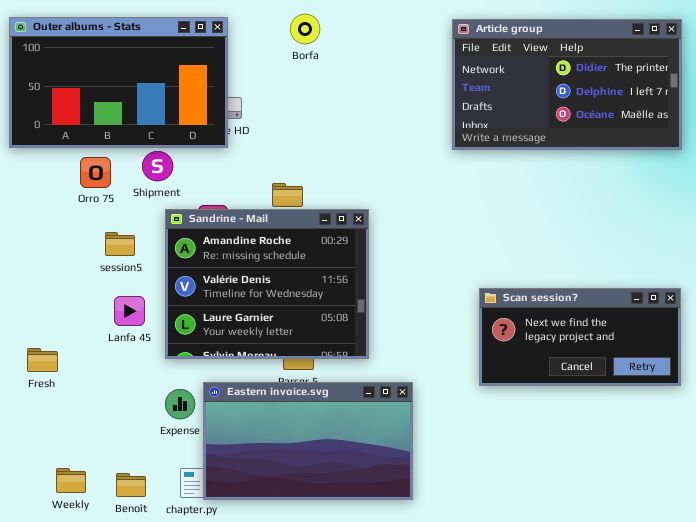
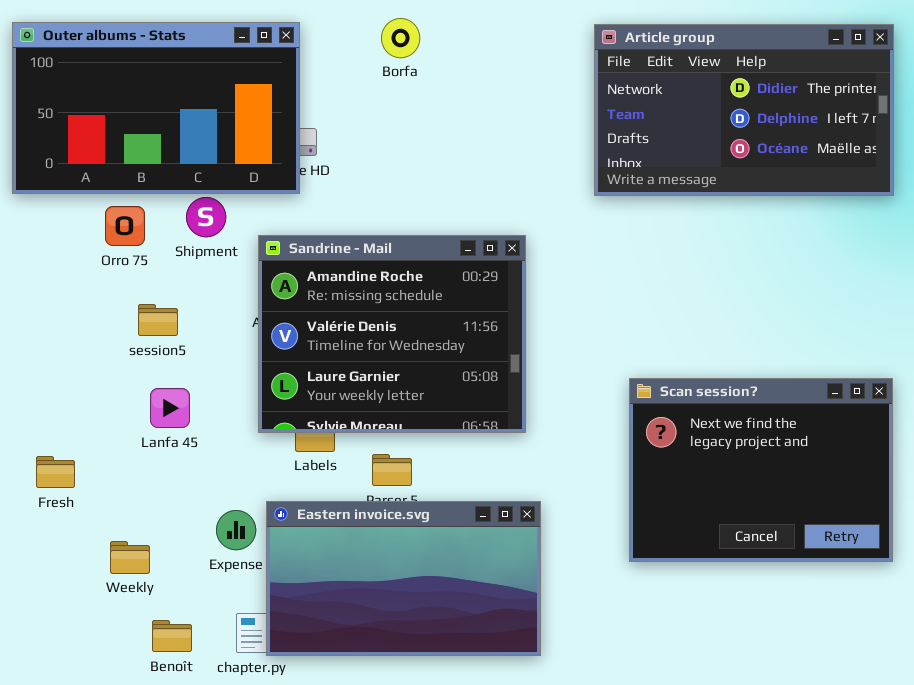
Sandrine - Mail: [165,209,369,359] -> [258,235,526,433], moved
Scan session?: [479,288,681,386] -> [629,378,893,562], resized
Weekly: [56,468,86,493] -> [110,541,150,574], moved

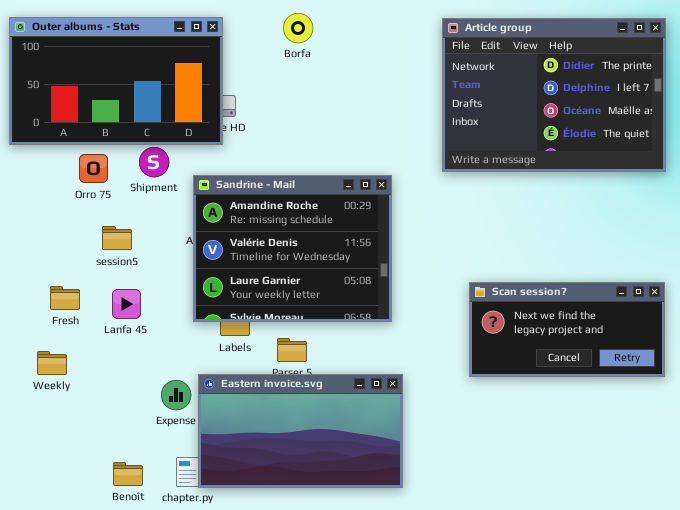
Article group: [594,24,894,196] -> [442,18,666,172], resized
Scan session?: [629,378,893,562] -> [469,282,665,377], resized
Fresh: [36,456,75,488] -> [50,286,80,310], moved
Weekly: [110,541,150,574] -> [37,351,67,375], moved

